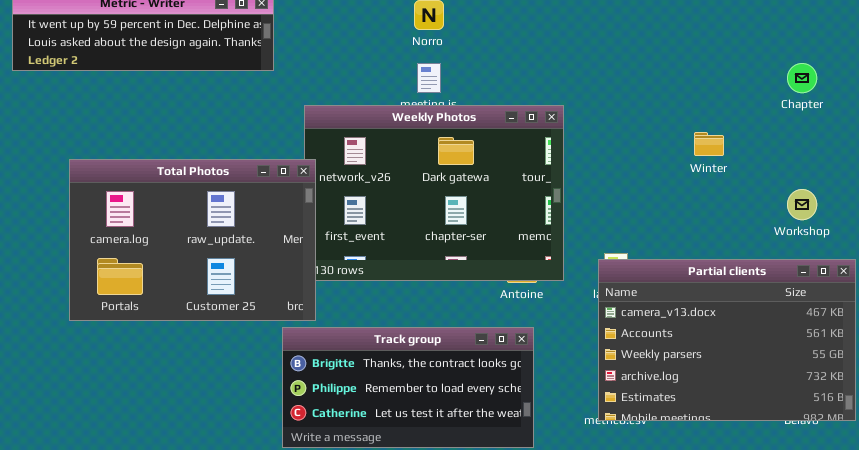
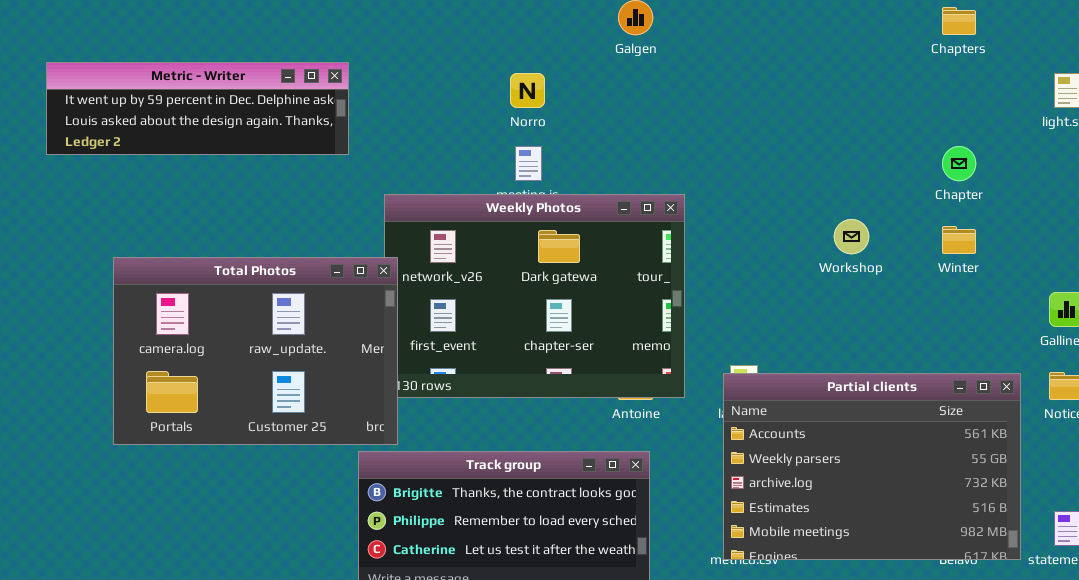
Winter: [694,132,724,156] -> [942,226,976,254], moved
Workshop: [787,189,817,220] -> [834,219,869,254], moved
Partial clients: [598,259,856,421] -> [723,373,1021,560], scrolled down 1 row

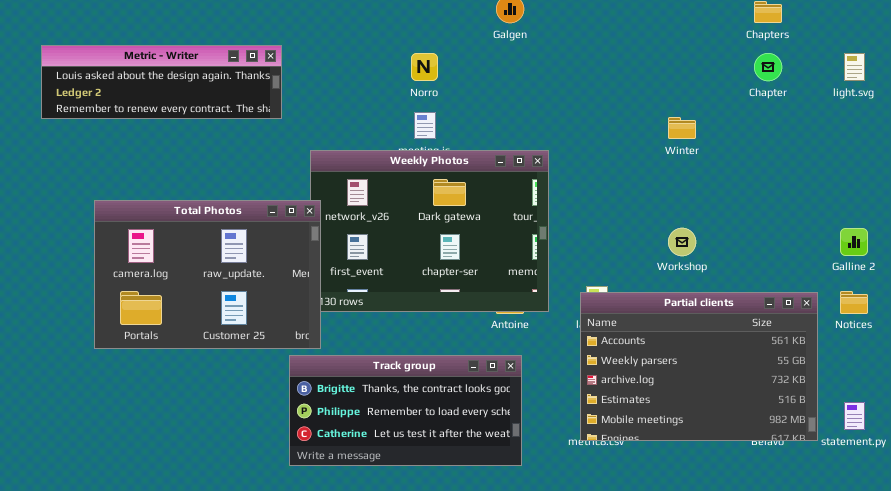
Metric - Writer: [46,62,349,155] -> [41,45,282,119], scrolled down 1 row
Chapter: [942,146,976,181] -> [754,53,782,81], moved
Workshop: [834,219,869,254] -> [668,228,696,256], moved
Winter: [942,226,976,254] -> [668,117,696,139], moved

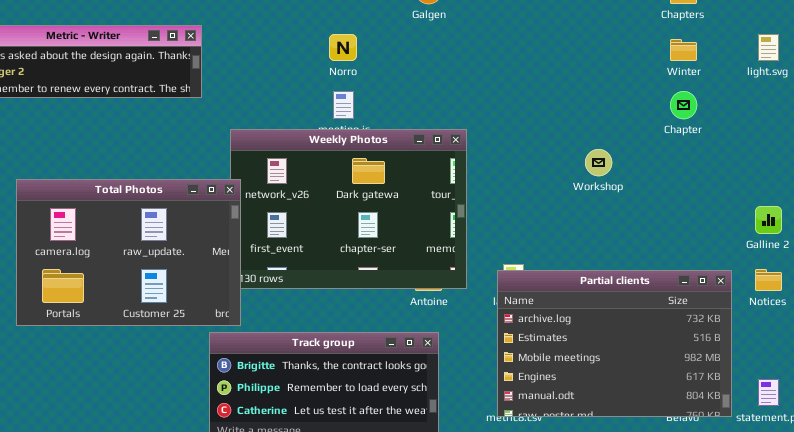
Chapter: [754,53,782,81] -> [670,91,697,119], moved
Winter: [668,117,696,139] -> [670,39,697,61], moved
Workshop: [668,228,696,256] -> [585,149,612,176], moved
Partial clients: [580,292,818,441] -> [497,270,732,417], scrolled down 2 rows

